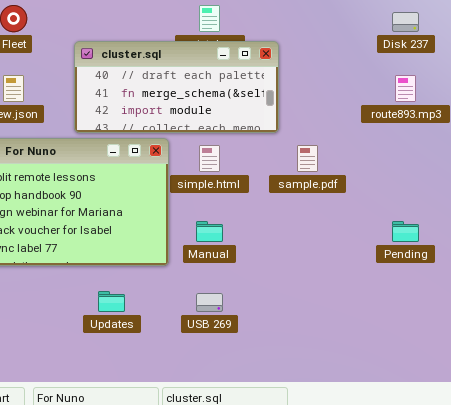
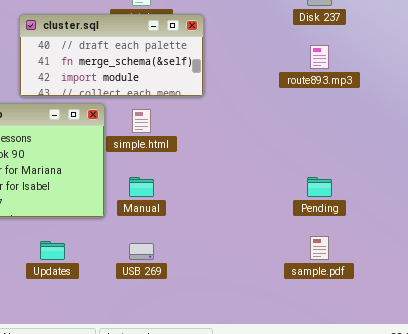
sample.pdf: [297,145,318,172] -> [310,236,329,260], moved

